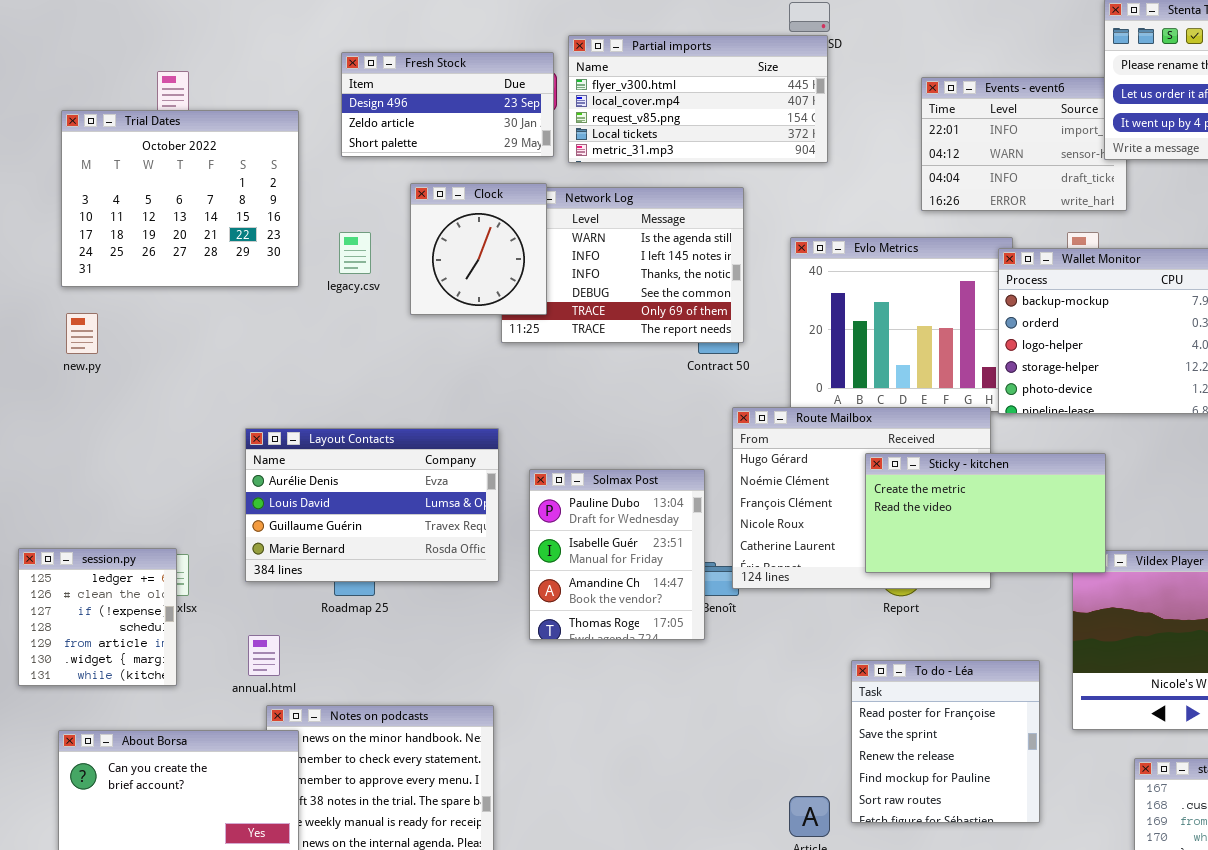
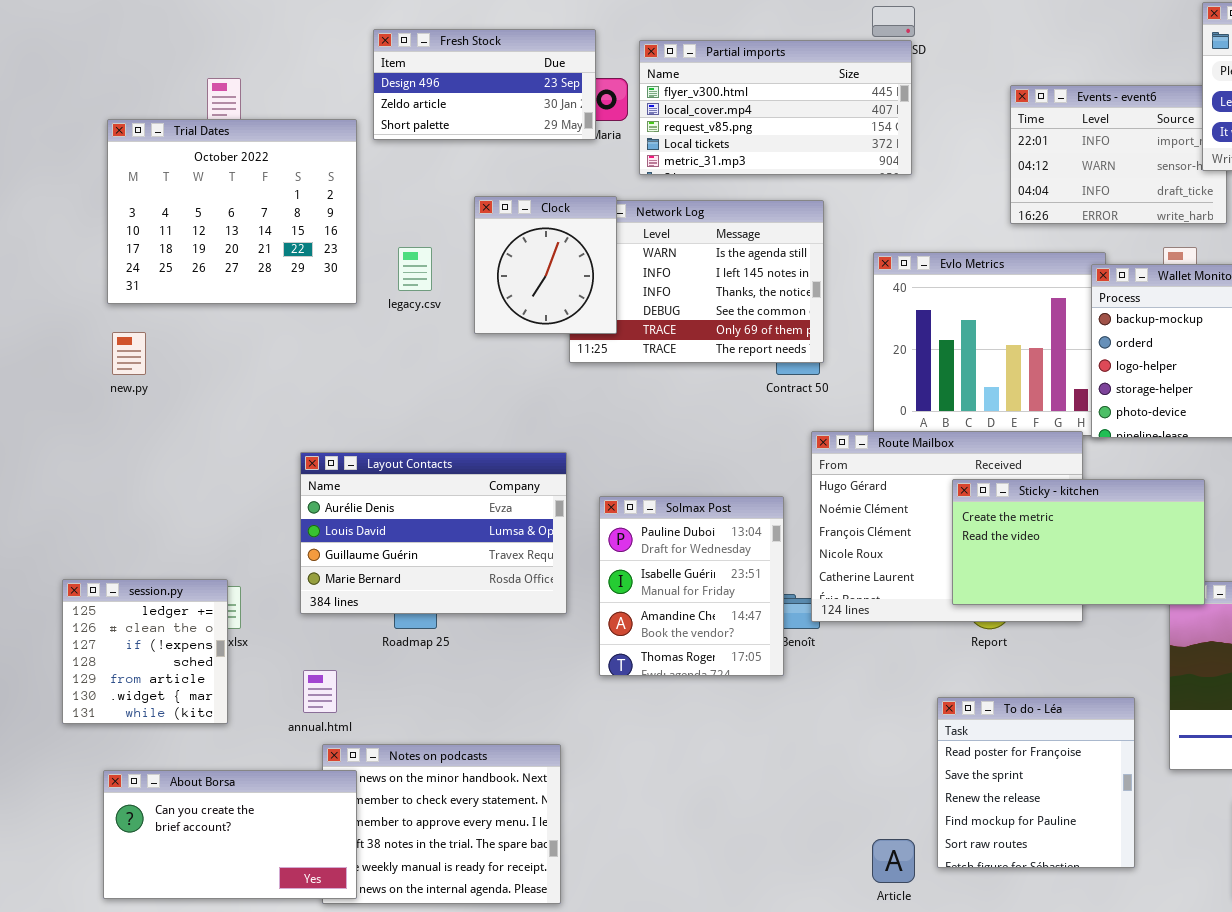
Fresh Stock: [341,52,554,157] -> [373,29,596,140], moved

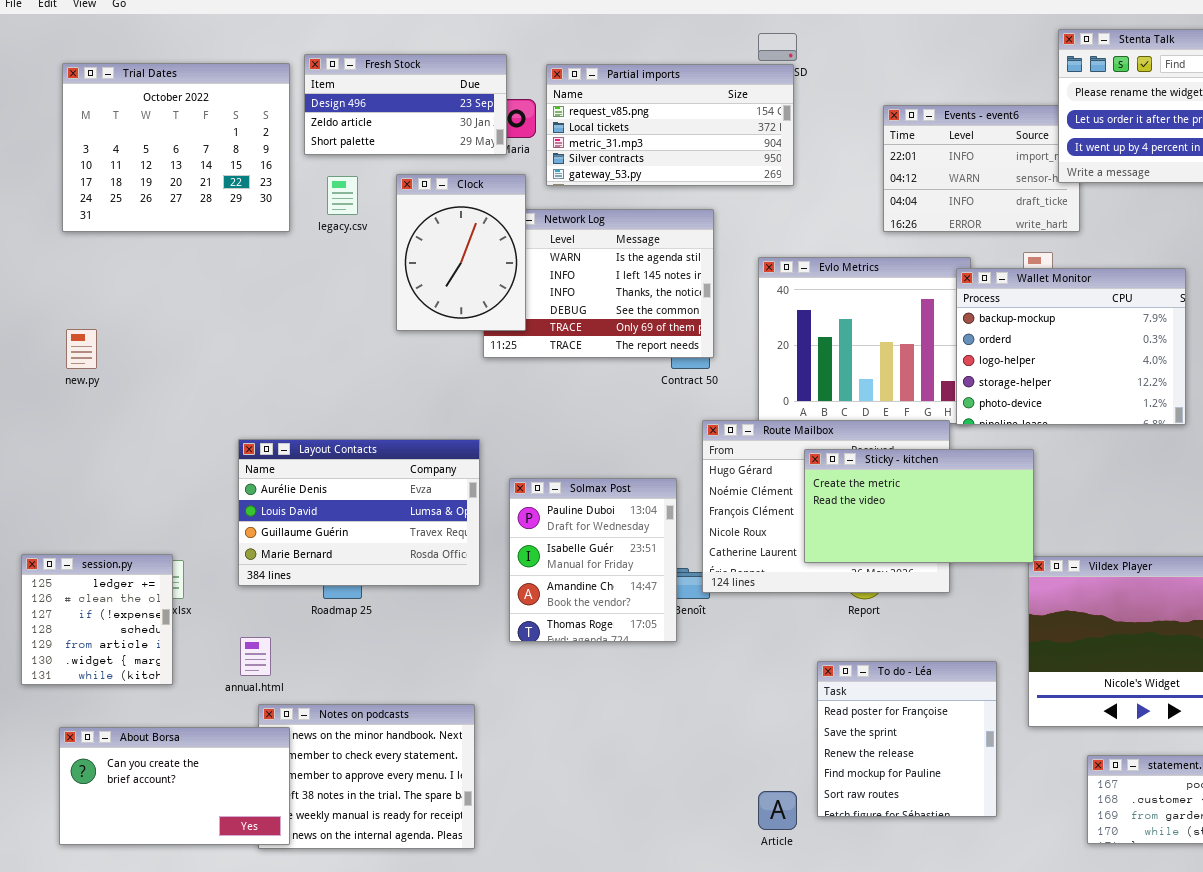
Partial imports: [639,40,912,175] -> [546,64,794,186], scrolled down 2 rows
Trial Dates: [107,119,357,304] -> [62,63,290,232], moved
Clock: [474,196,617,334] -> [396,174,526,331], resized
legacy.csv: [398,247,432,291] -> [327,176,358,215], moved
Sticky - kitchen: [952,479,1205,605] -> [804,449,1034,563], moved

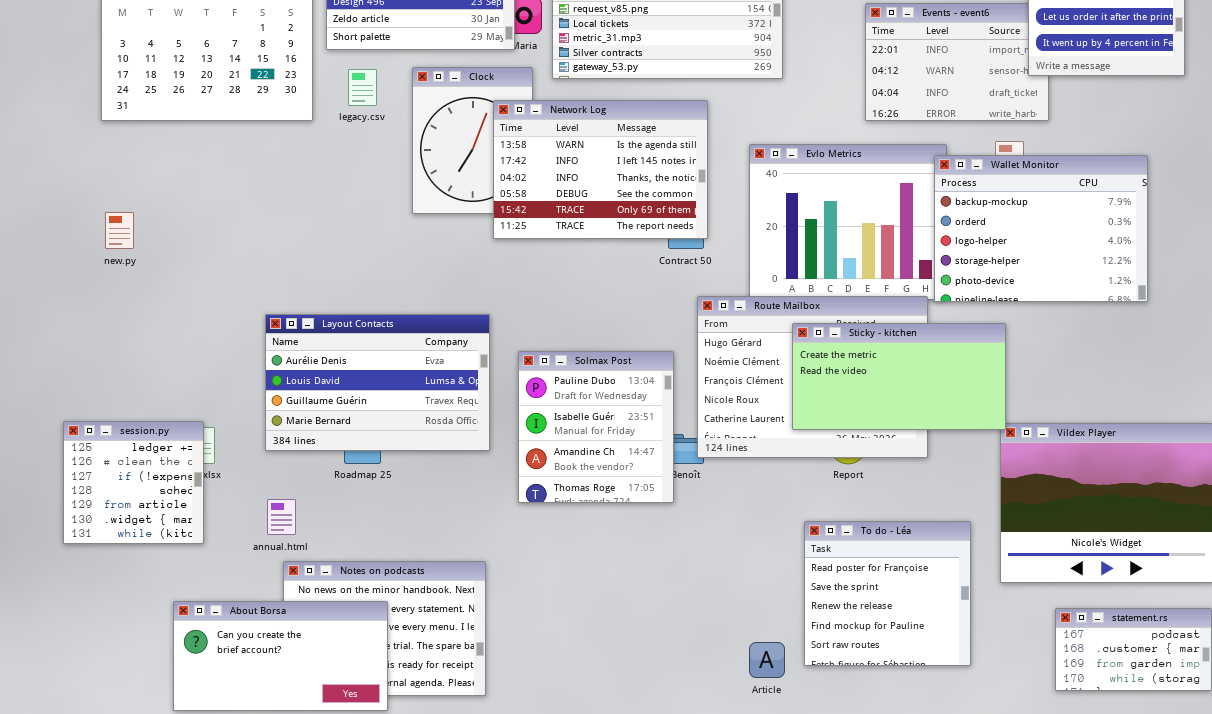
Network Log: [483,209,714,358] -> [493,100,708,239], raised
About Borsa: [59,727,290,845] -> [173,601,388,711], moved

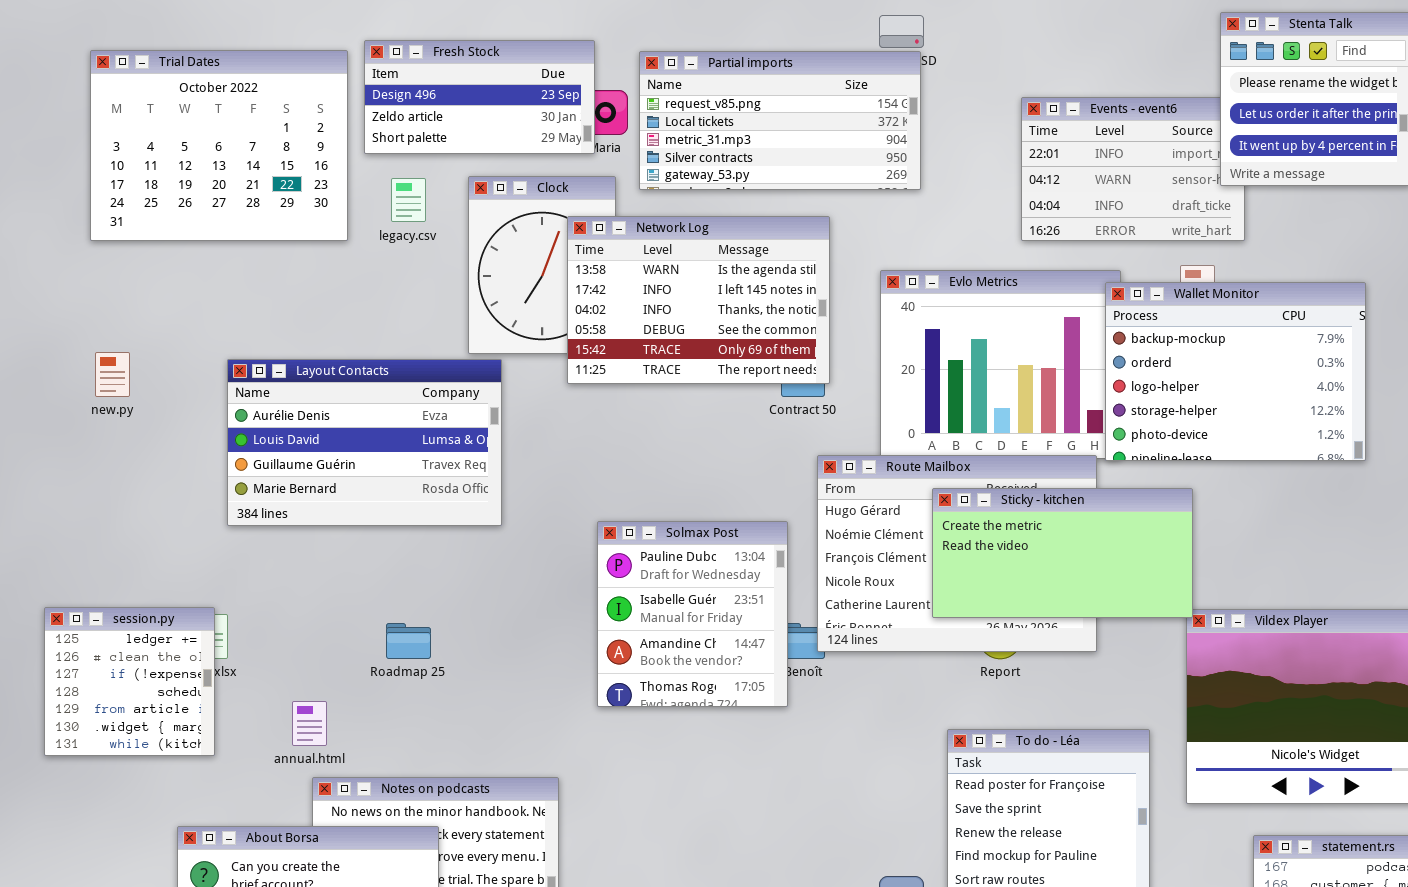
Layout Contacts: [265,314,490,451] -> [227,359,502,526], moved

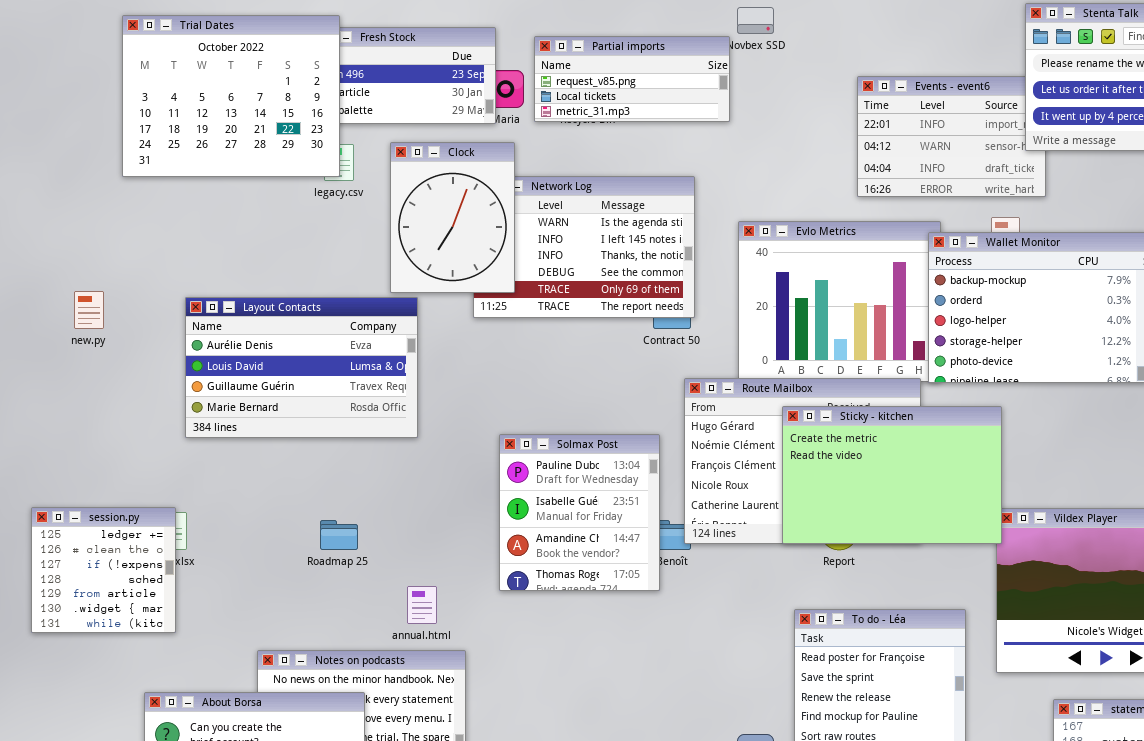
Trial Dates: [90,50,348,241] -> [122,15,340,177], moved
Partial imports: [639,51,921,190] -> [534,36,730,122], resized
Clock: [468,176,616,354] -> [390,142,515,293], raised
Sticky - kitchen: [932,488,1193,618] -> [782,406,1002,544], resized
annual.html: [292,701,327,746] -> [407,586,437,624], moved

